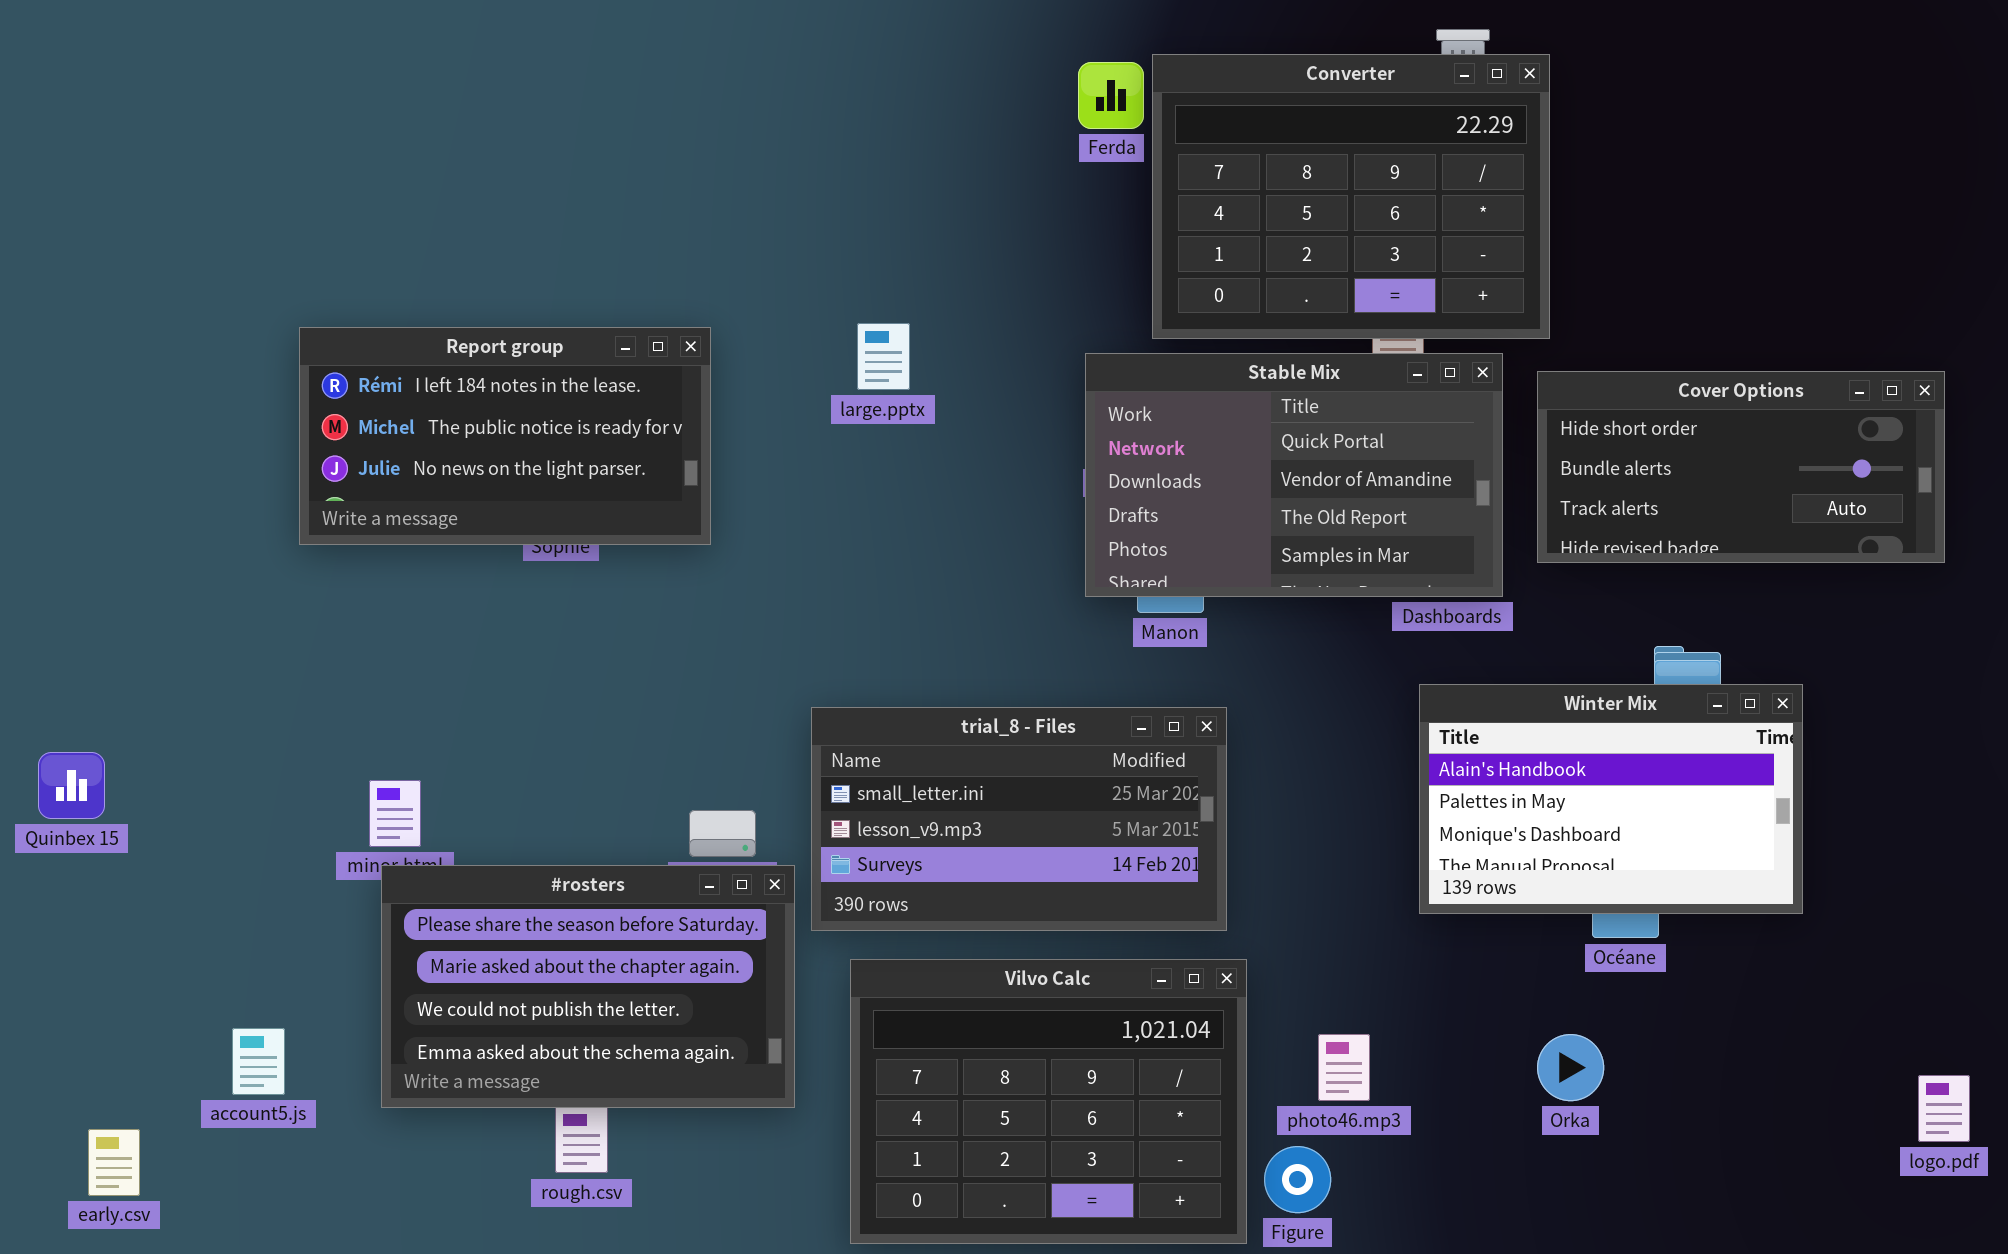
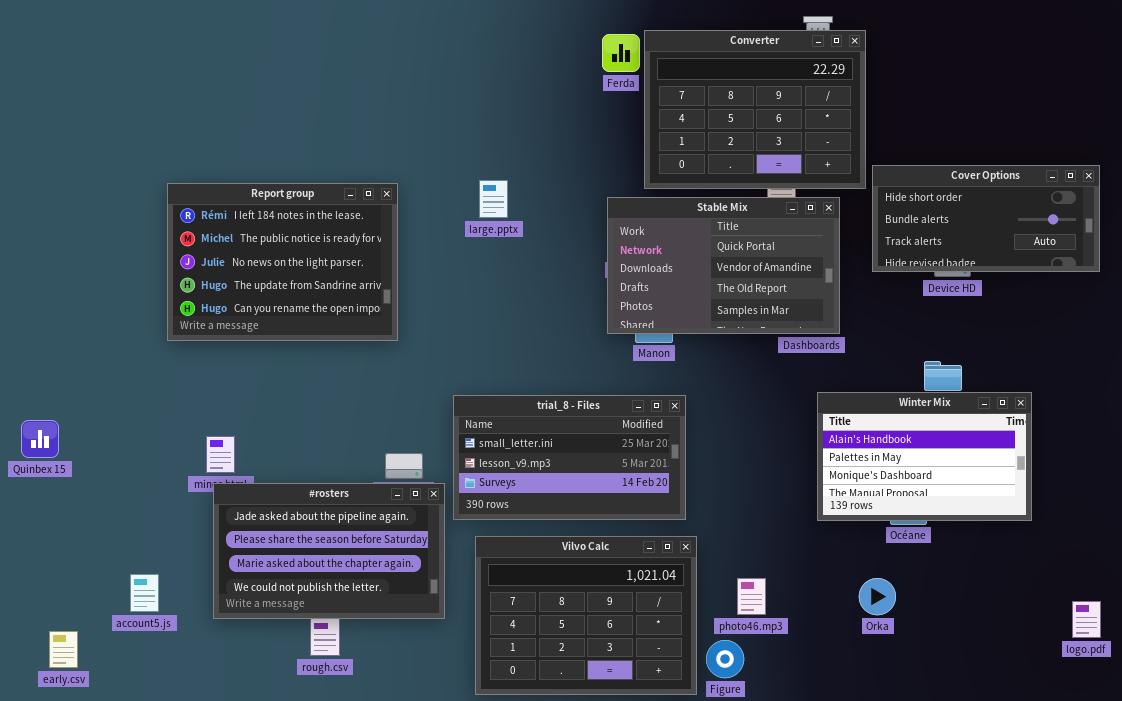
Report group: [299,327,711,545] -> [167,183,398,341], resized
Cover Options: [1537,371,1945,563] -> [872,165,1100,272], moved
Winter Mix: [1419,684,1803,914] -> [817,392,1032,521], moved
#rosters: [381,865,795,1108] -> [213,483,445,619], scrolled up 1 row

